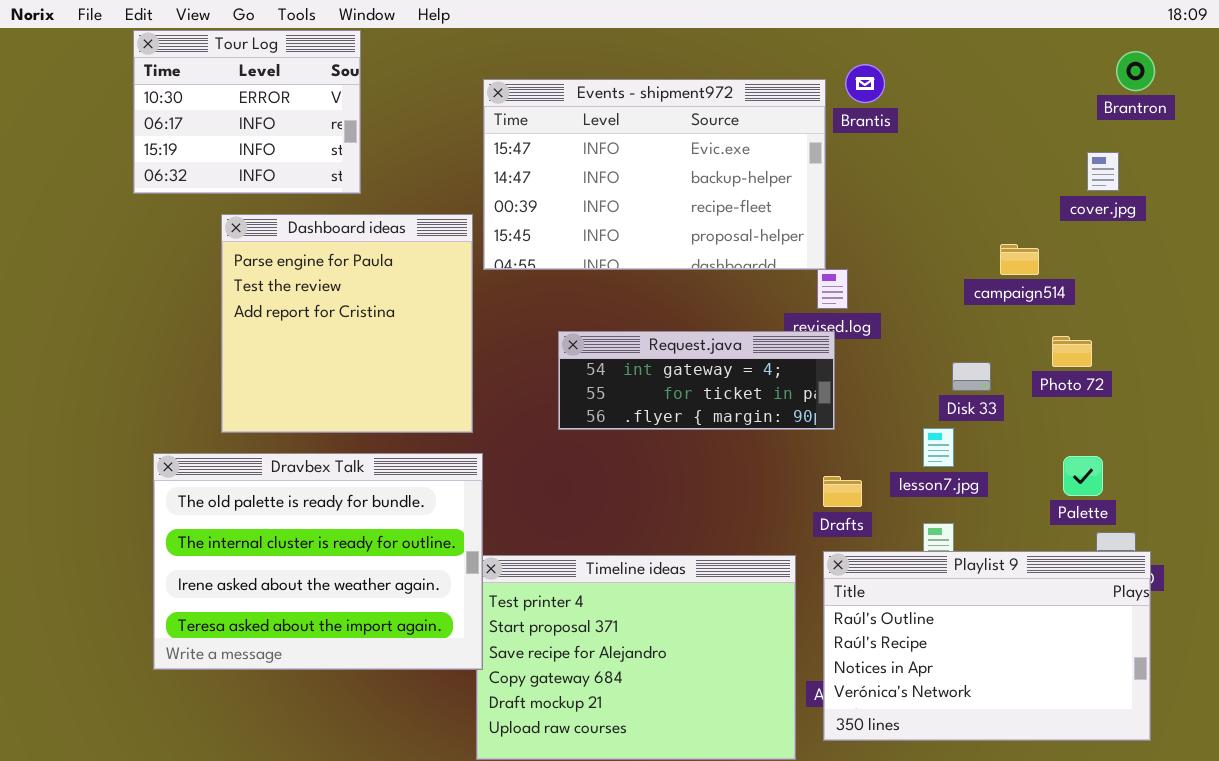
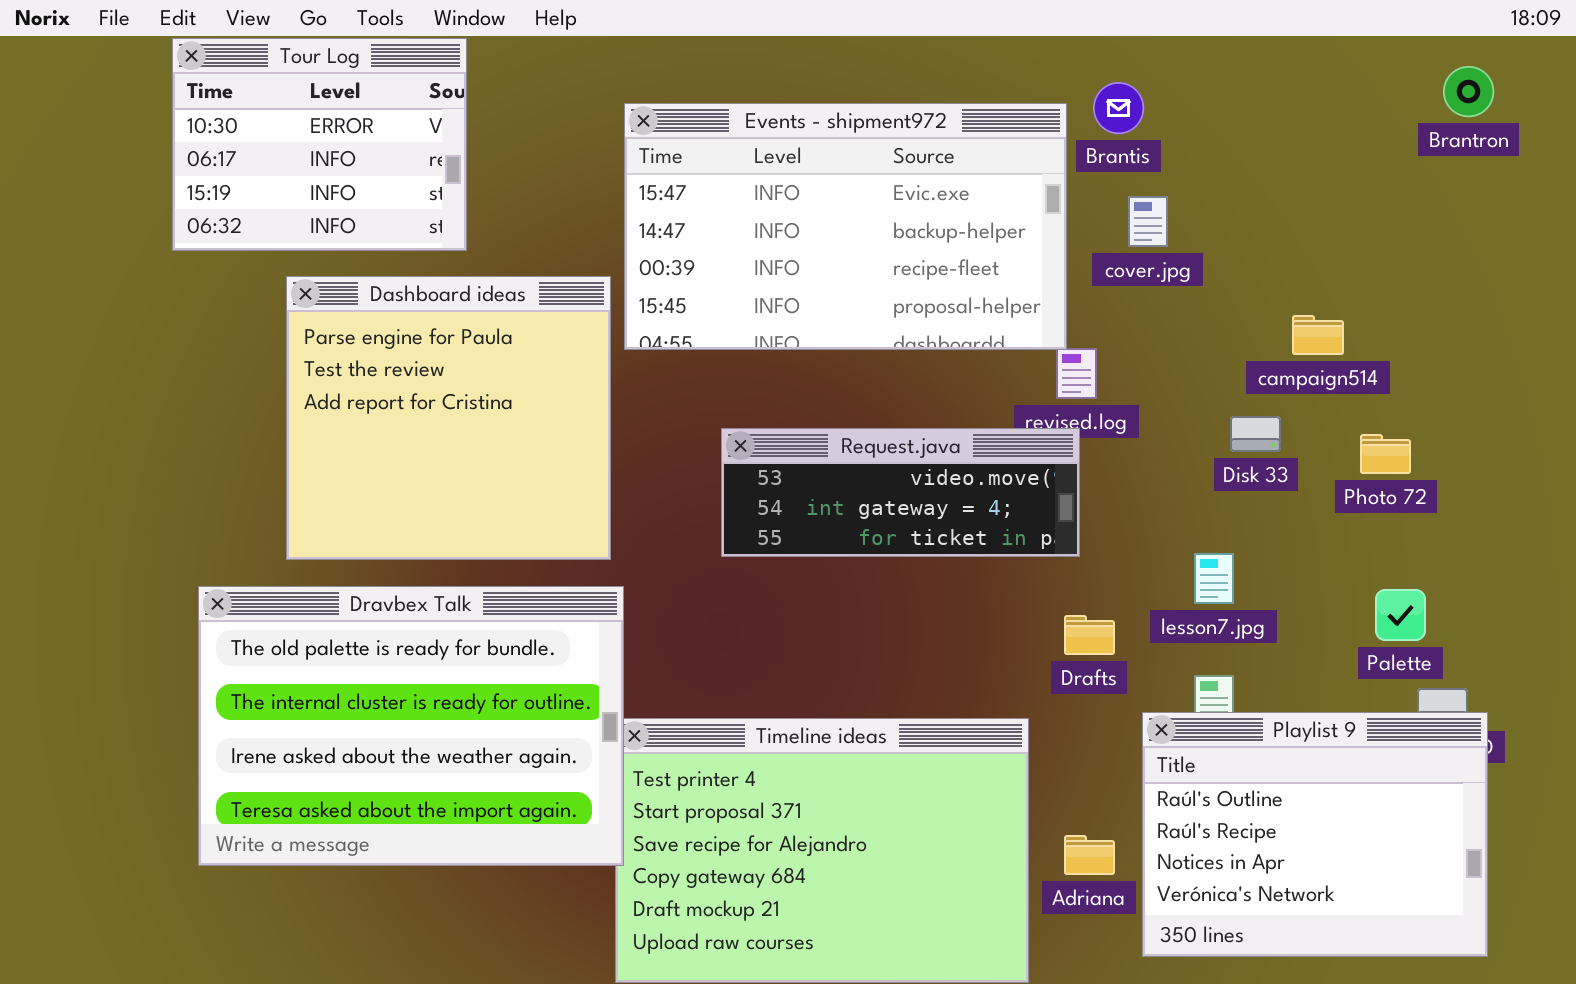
cover.jpg: [1087,152,1119,191] -> [1128,196,1168,247], moved
Request.java: [558,331,835,430] -> [721,428,1080,557], scrolled up 1 row
Disk 33: [952,362,991,391] -> [1230,416,1281,452], moved
Playlist 9: [823,551,1151,741] -> [1142,712,1488,957], resized

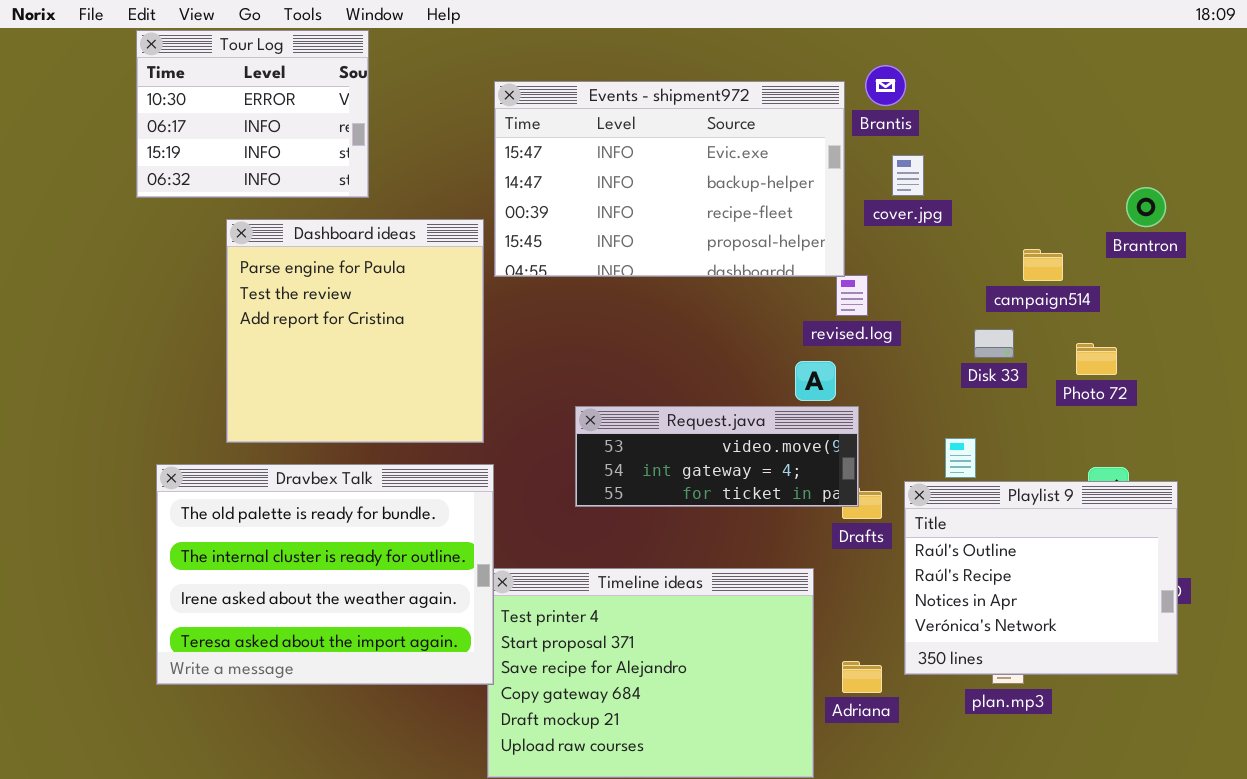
Brantron: [1443,66,1494,117] -> [1126,187,1166,227], moved
Request.java: [721,428,1080,557] -> [575,406,859,507], moved
Playlist 9: [1142,712,1488,957] -> [904,481,1178,675], moved

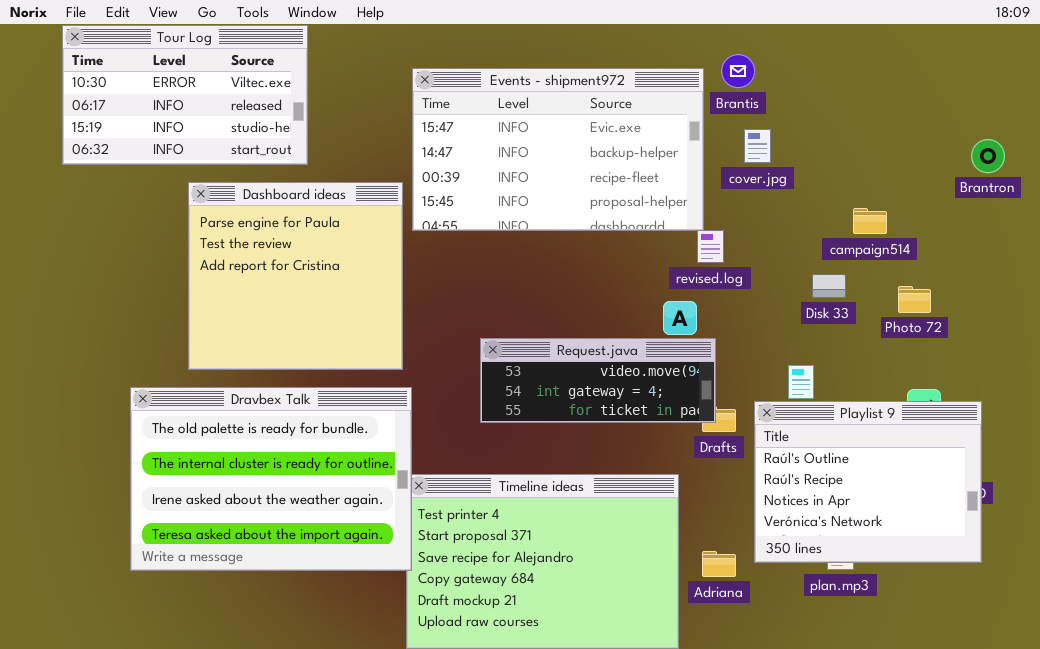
Tour Log: [136,30,369,198] -> [62,25,308,165], resized
Brantron: [1126,187,1166,227] -> [971,139,1005,173], moved

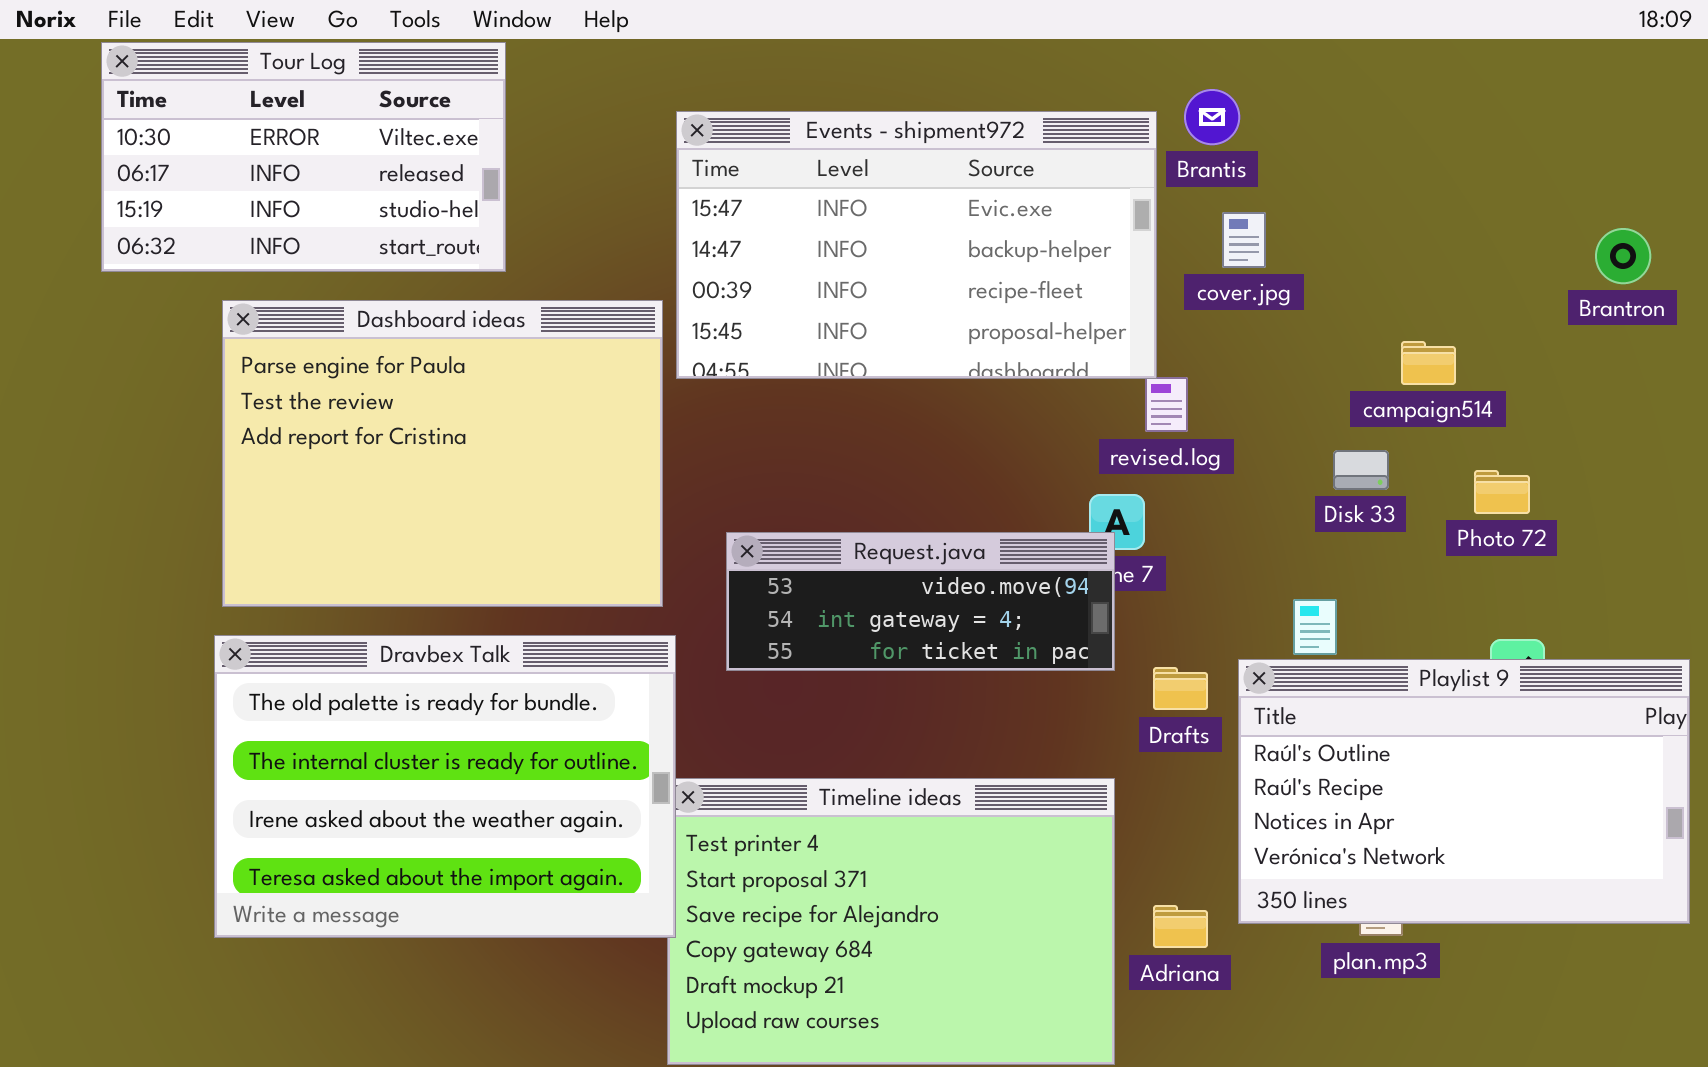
Dashboard ideas: [188,182,403,370] -> [222,300,663,607], resized
Request.java: [480,338,716,423] -> [726,532,1115,671], moved
Playlist 9: [754,401,982,563] -> [1238,659,1690,924], resized

